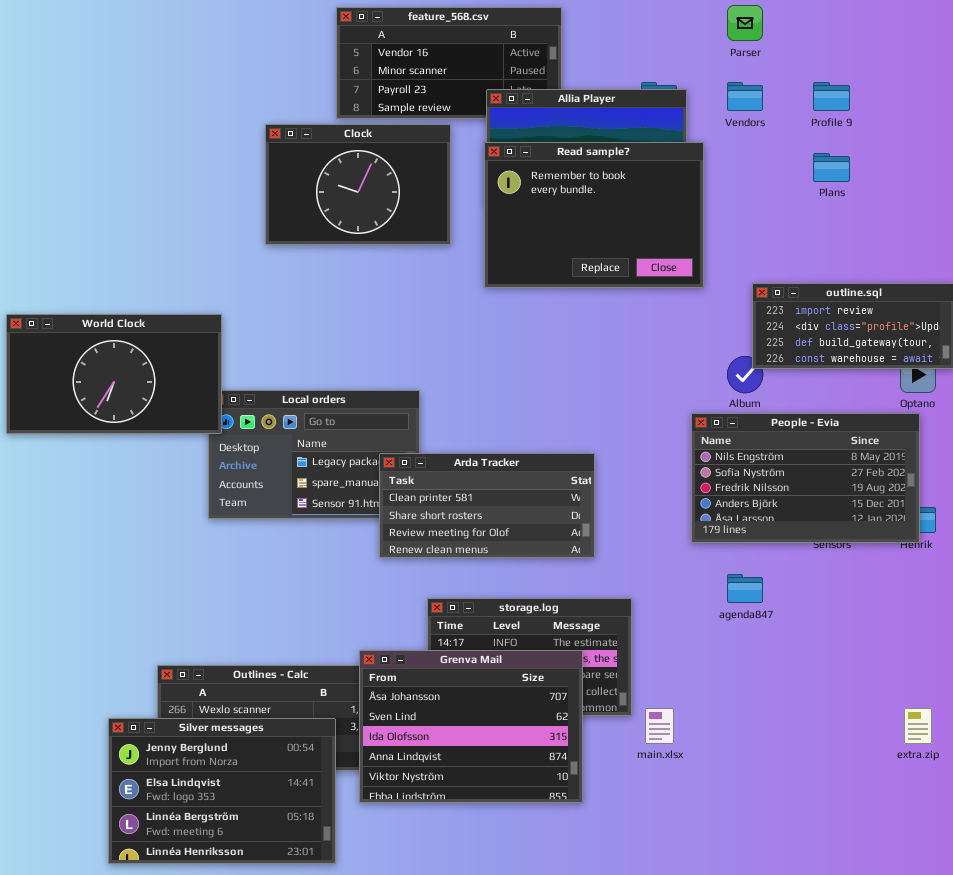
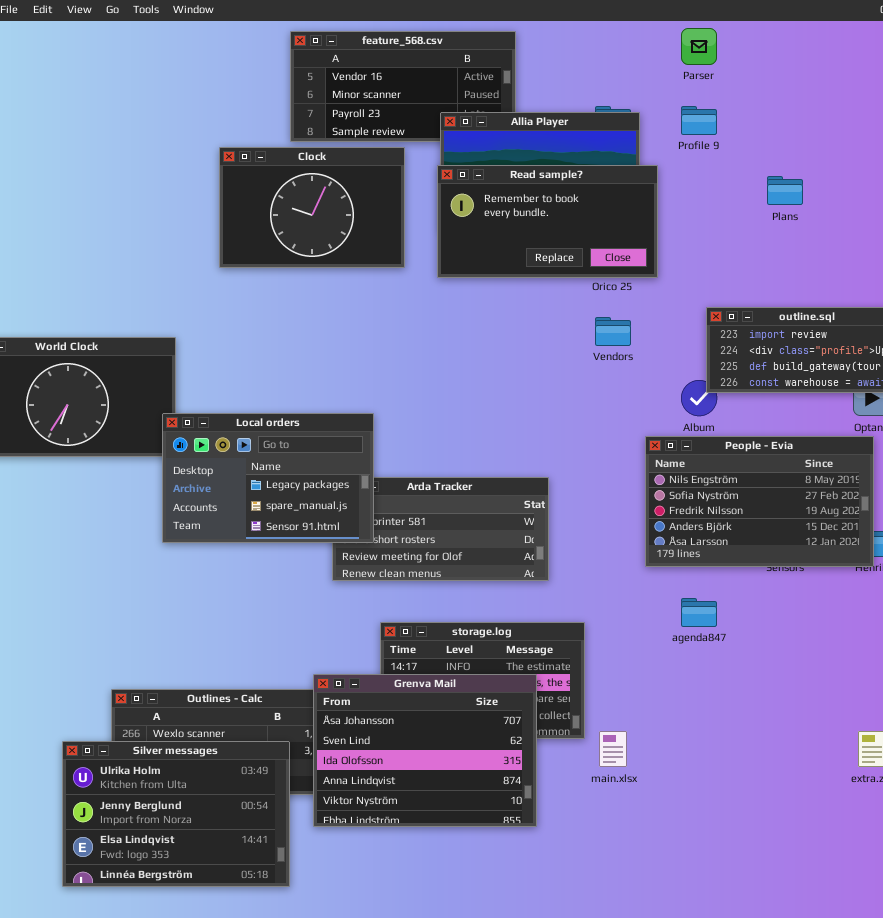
Vendors: [727,82,763,111] -> [595,317,631,346], moved
Profile 9: [813,82,850,111] -> [681,106,717,135], moved
Read sample?: [484,142,704,288] -> [437,165,658,278], resized
Local orders: [208,390,420,519] -> [162,413,374,543], raised
Silver messages: [108,718,336,864] -> [62,741,290,887], scrolled up 1 row

